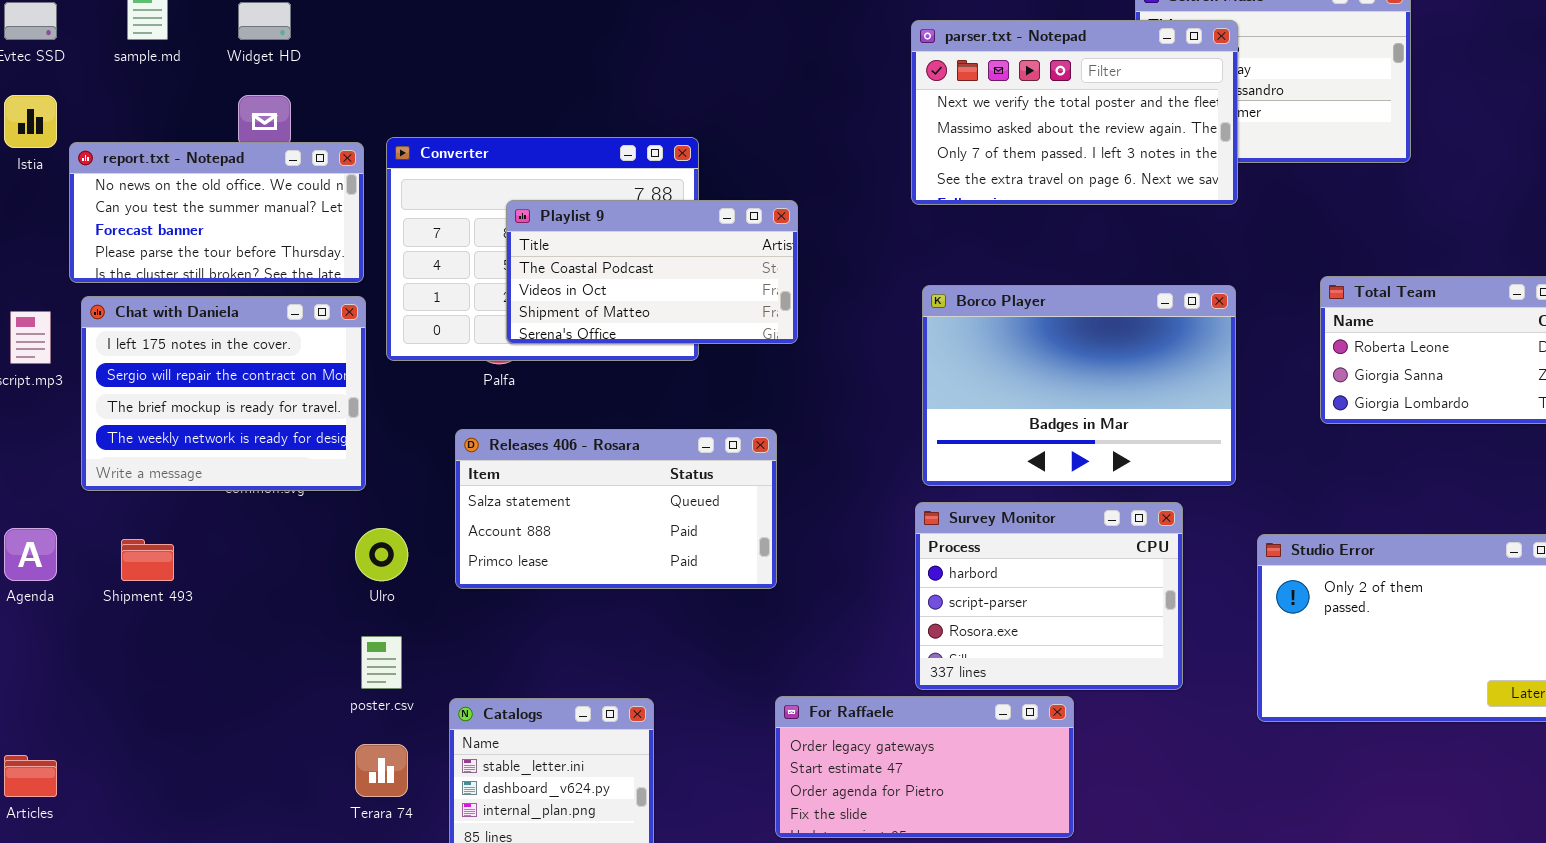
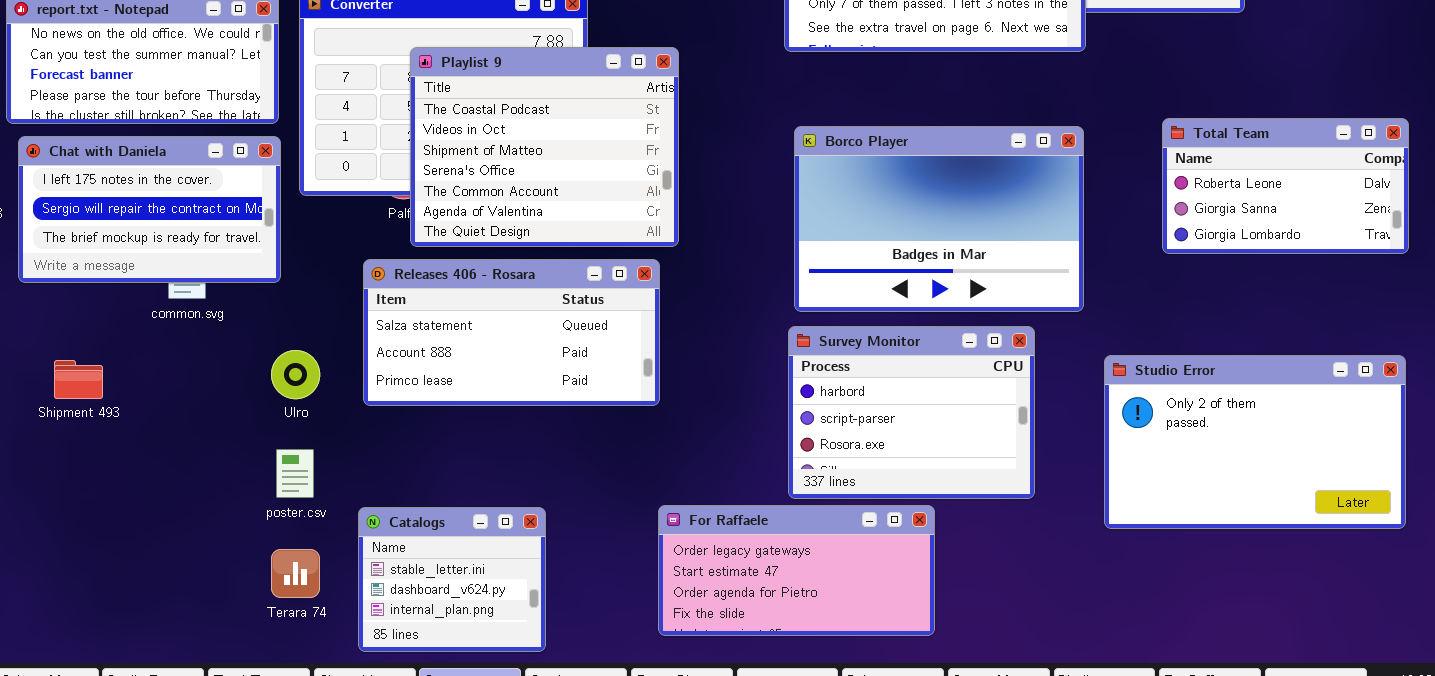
Playlist 9: [506,200,798,344] -> [410,47,679,247], resized
Chat with Daniela: [81,296,366,491] -> [18,136,281,283], resized

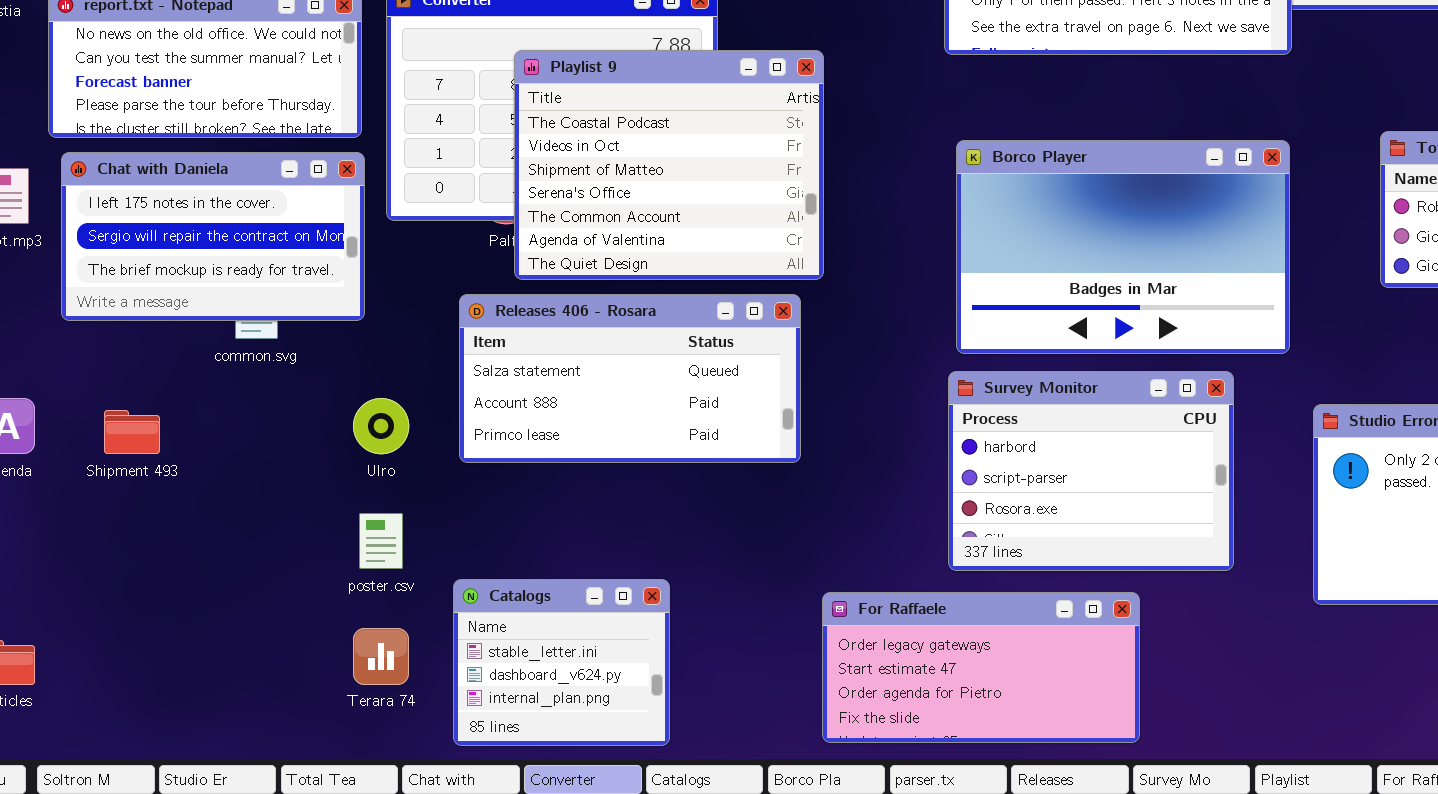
For Raffaele: [658,505,935,636] -> [822,592,1140,743], moved

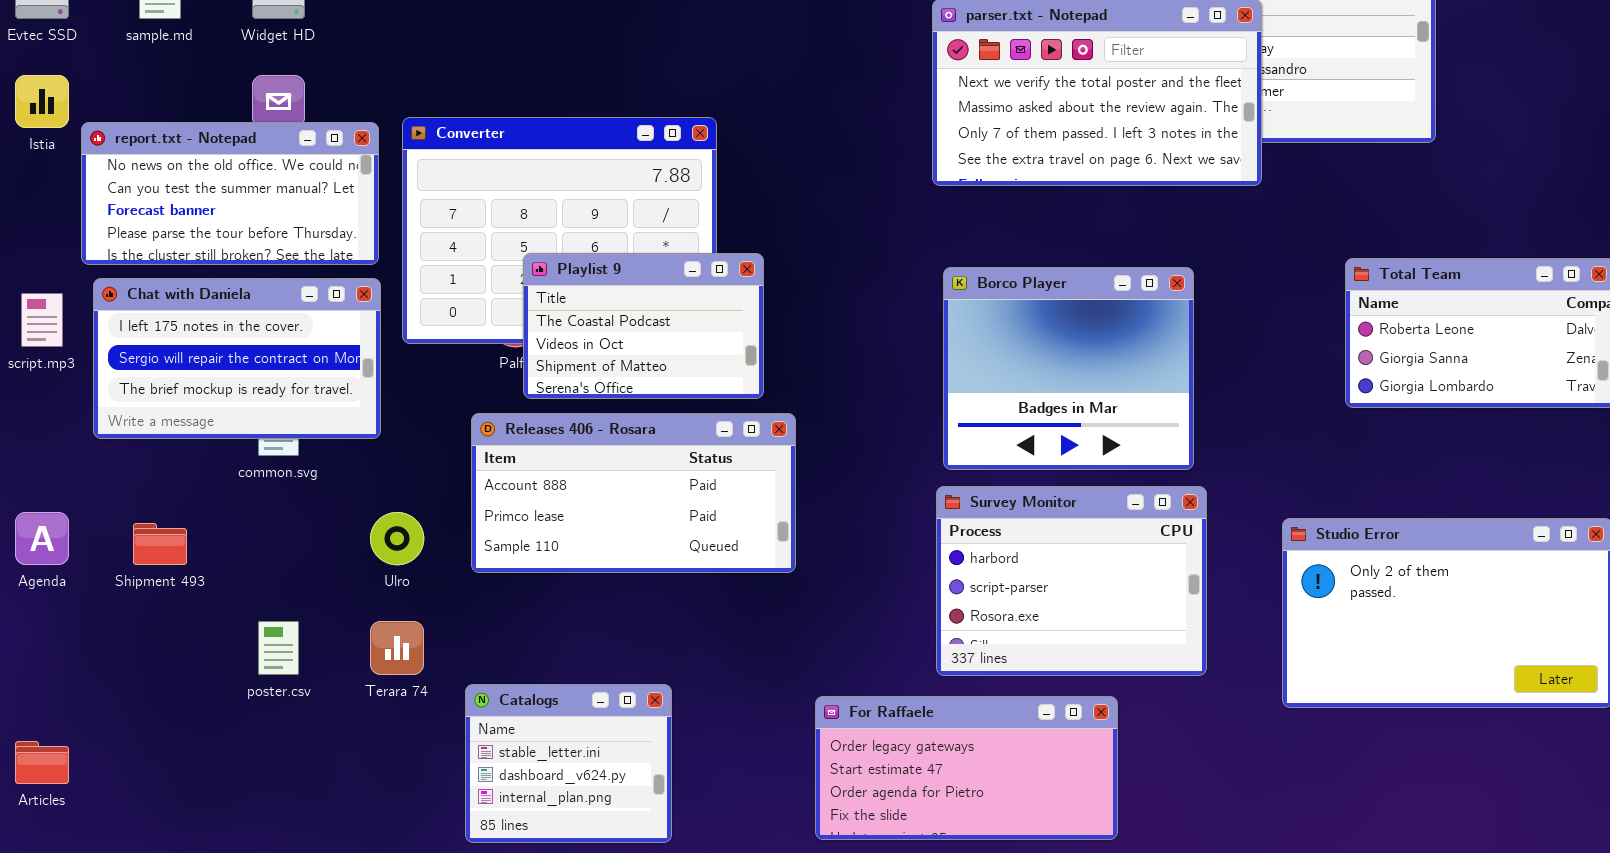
Playlist 9: [514,50,824,280] -> [523,253,764,399], resized
Borco Player: [956,140,1290,354] -> [943,267,1194,470], resized
Releases 406 - Rosara: [459,294,801,463] -> [471,413,796,573], scrolled down 1 row
poster.csv: [359,513,403,569] -> [258,621,299,675], moved
Terara 74: [353,628,409,685] -> [370,621,424,675], moved

